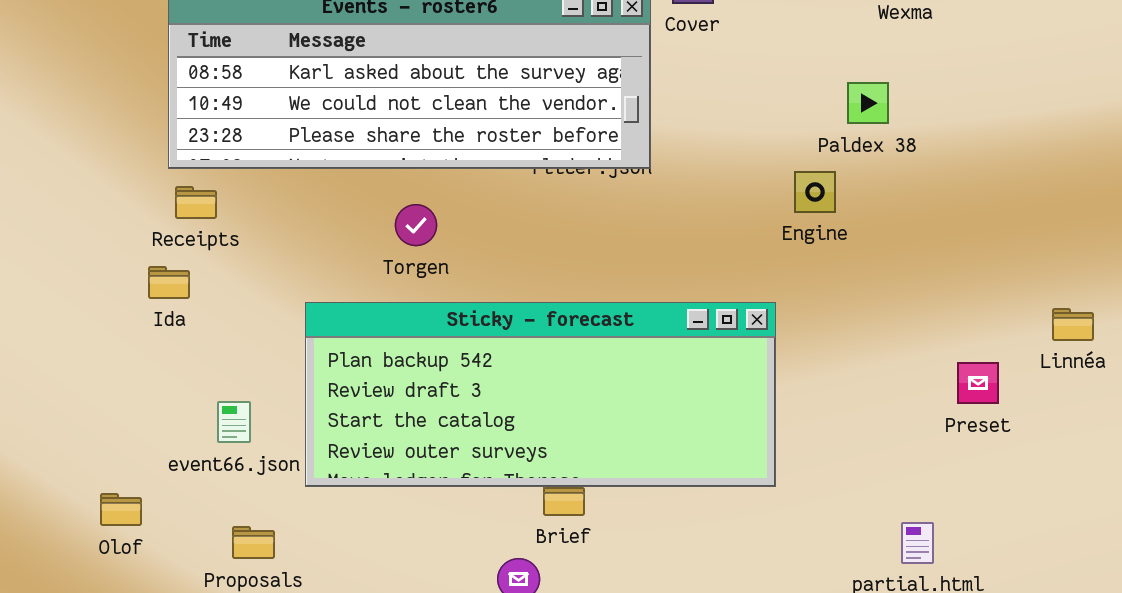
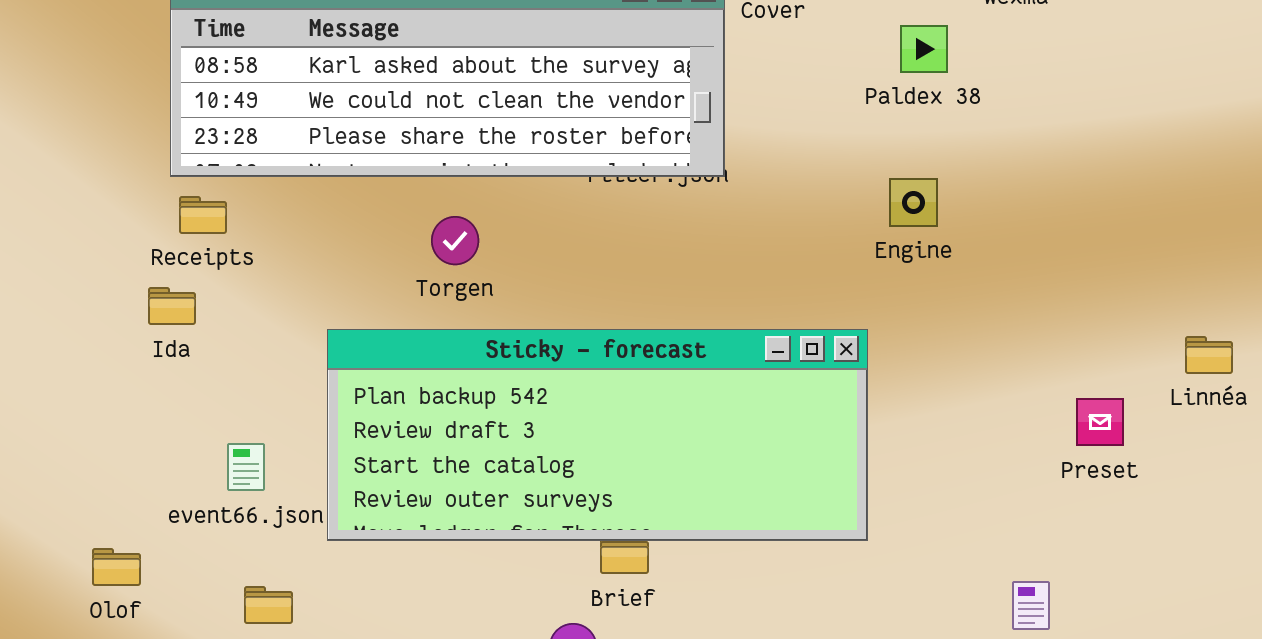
Paldex 38: [847,82,889,124] -> [900,25,948,73], moved

